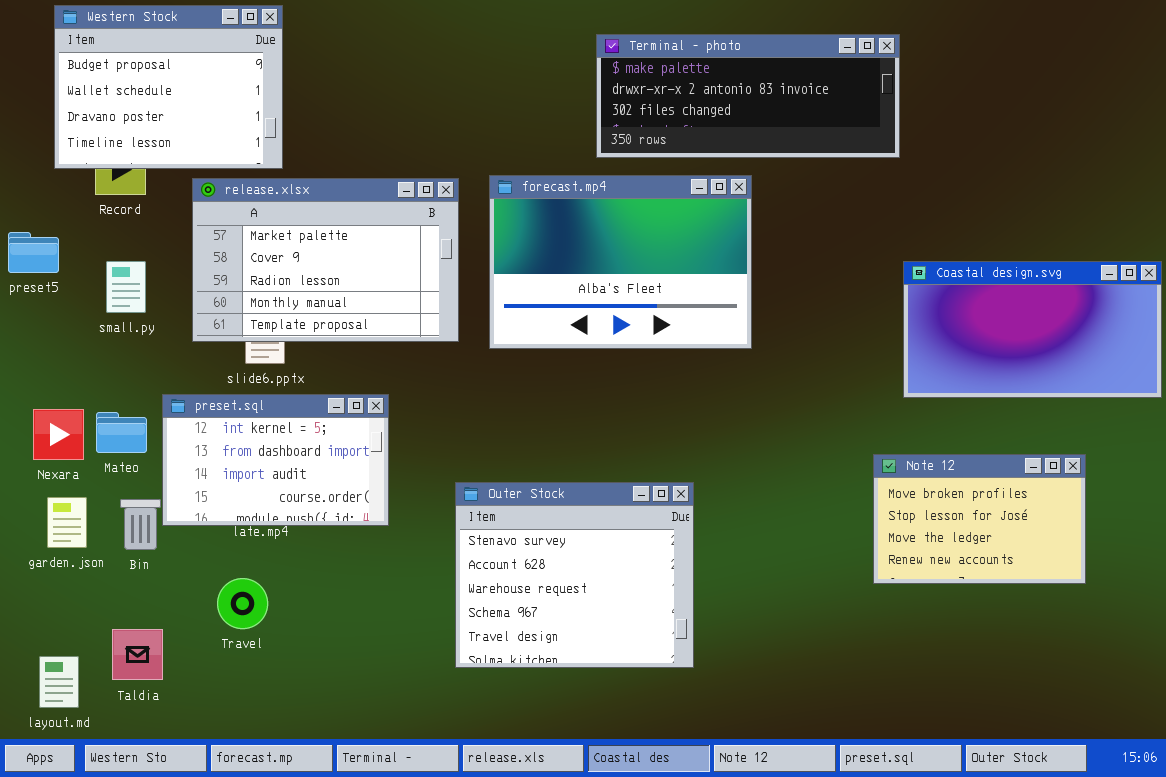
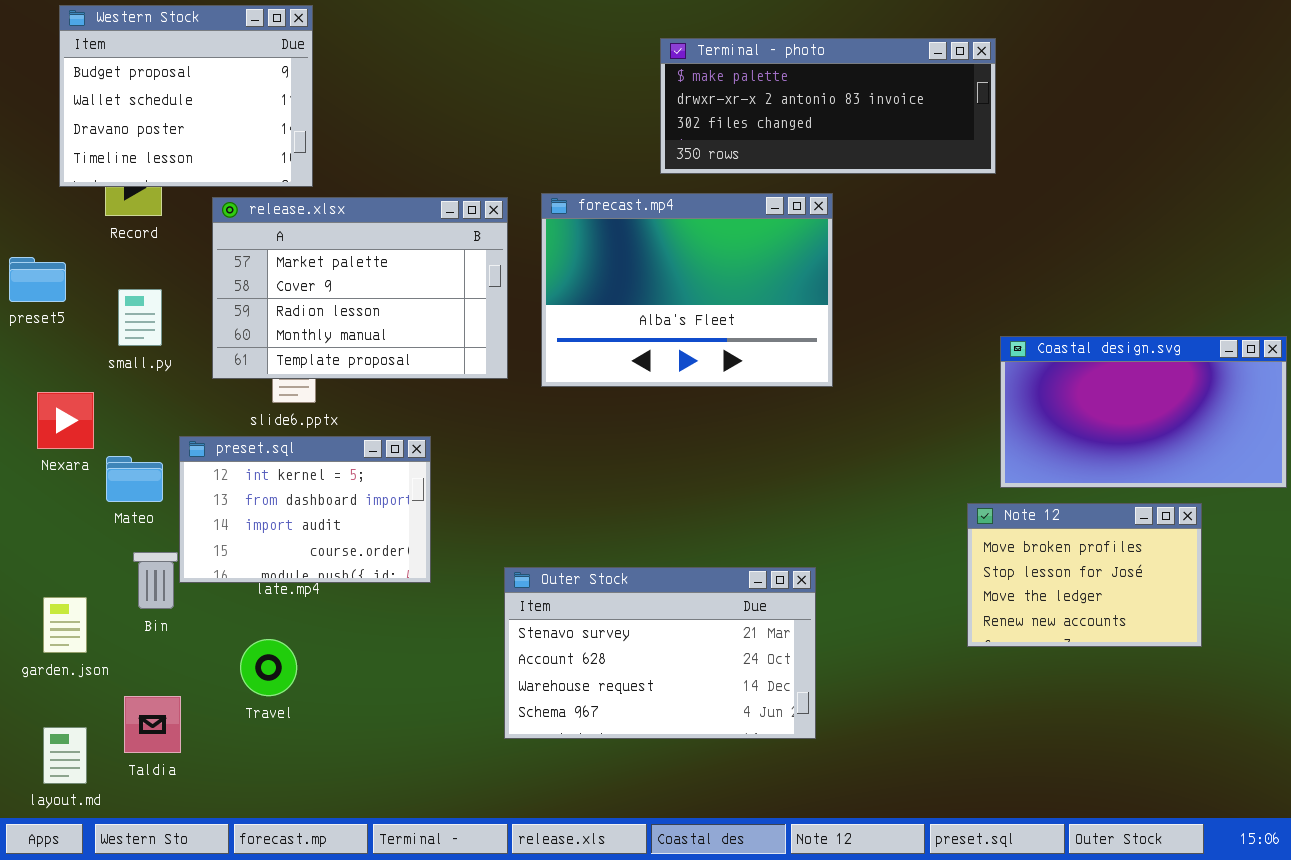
Coastal design.svg: [903,261,1162,398] -> [1000,336,1287,488], moved
Nexara: [33,409,84,460] -> [37,392,94,449], moved
Outer Stock: [455,482,694,668] -> [504,567,816,739], resized
garden.json: [47,497,87,548] -> [43,597,87,653], moved

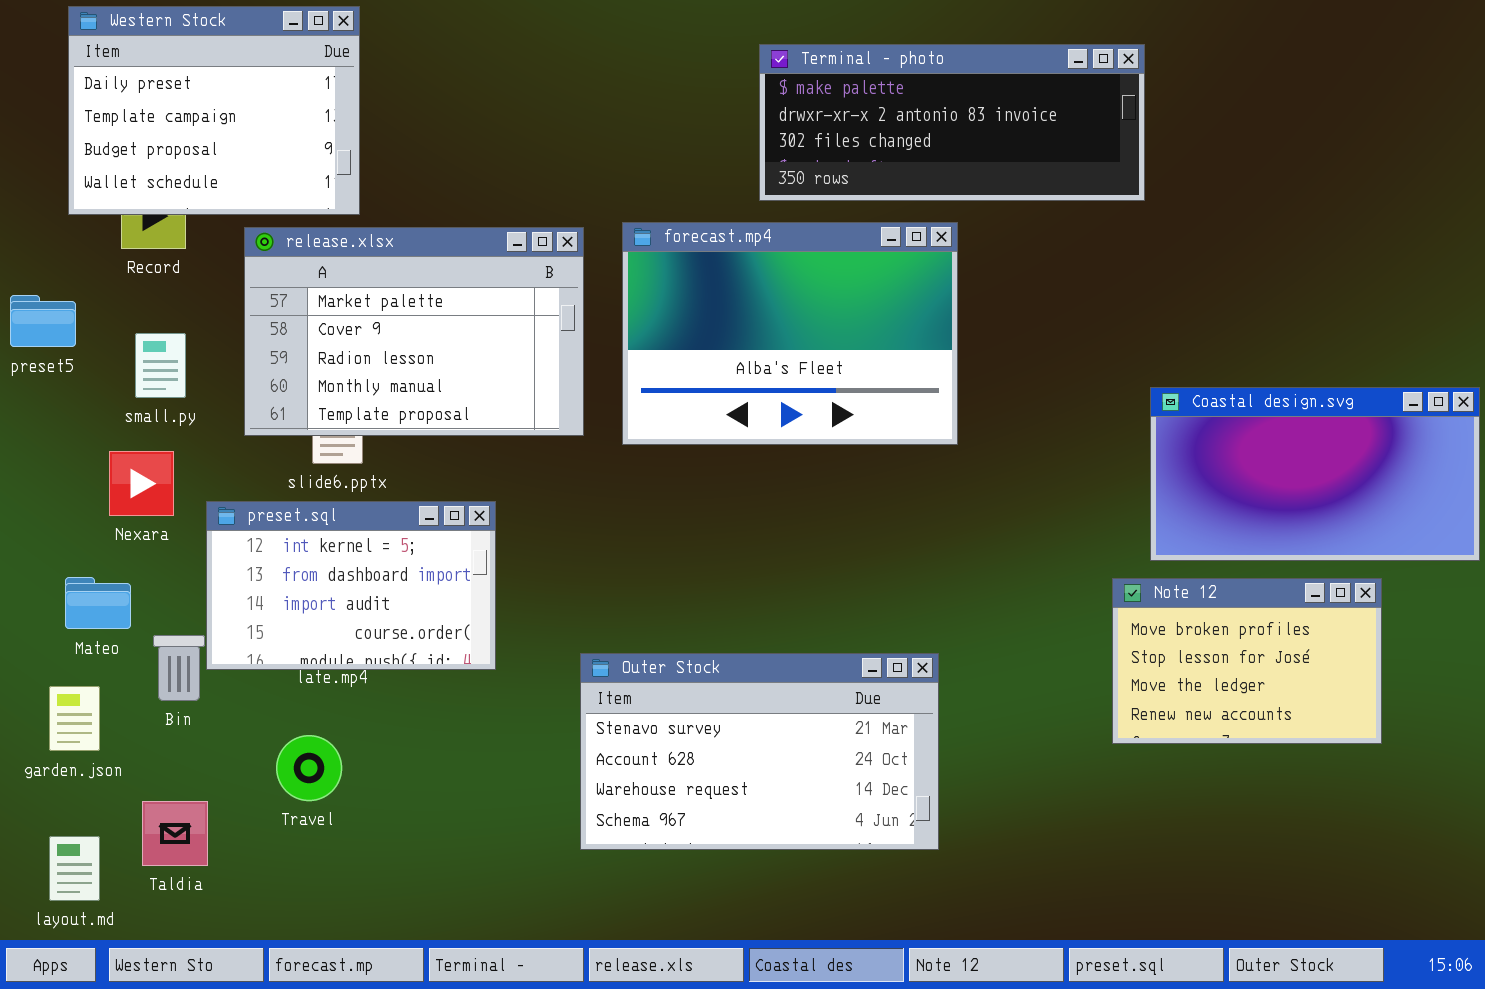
Western Stock: [59,5,313,187] -> [68,6,360,215], scrolled up 2 rows
Nexara: [37,392,94,449] -> [109,451,174,516], moved
Mateo: [106,456,163,502] -> [65,577,131,629], moved

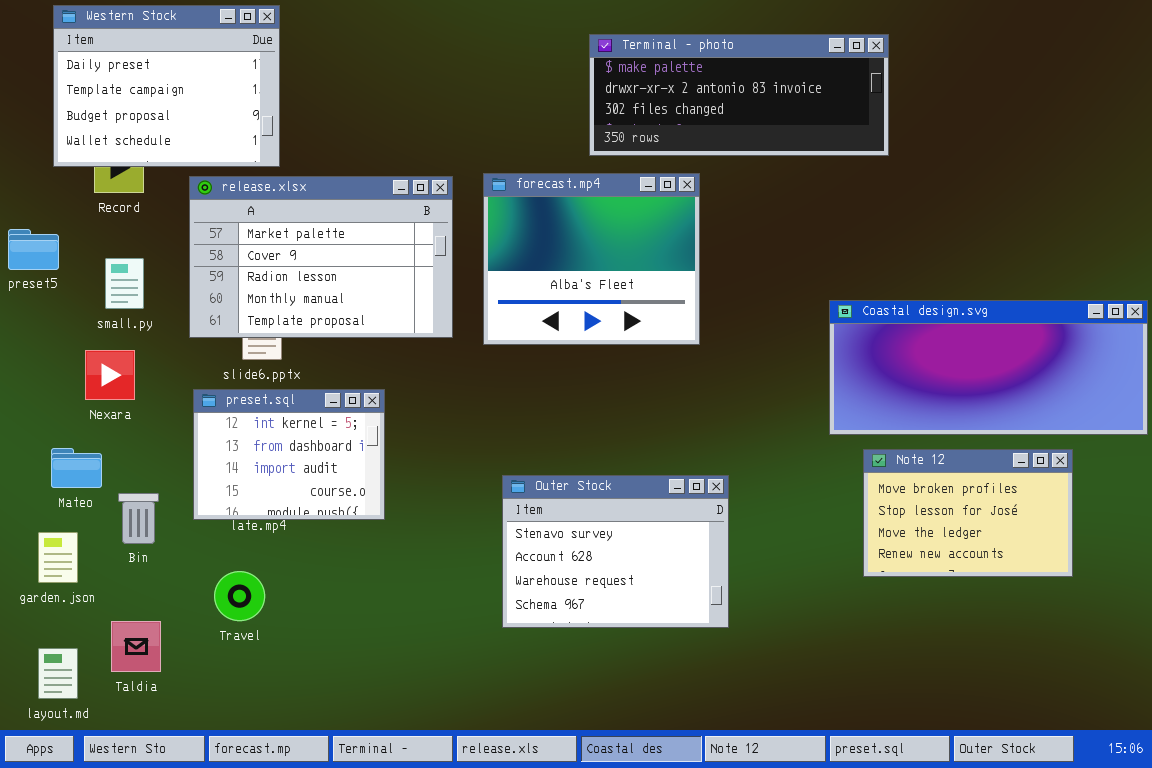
forecast.mp4: [622,222,958,445] -> [483,173,700,345], resized
Coastal design.svg: [1150,387,1480,561] -> [829,300,1148,435], resized
preset.sql: [206,501,496,670] -> [193,389,385,520], resized
Outer Stock: [580,653,939,850] -> [502,475,729,628], moved, resized

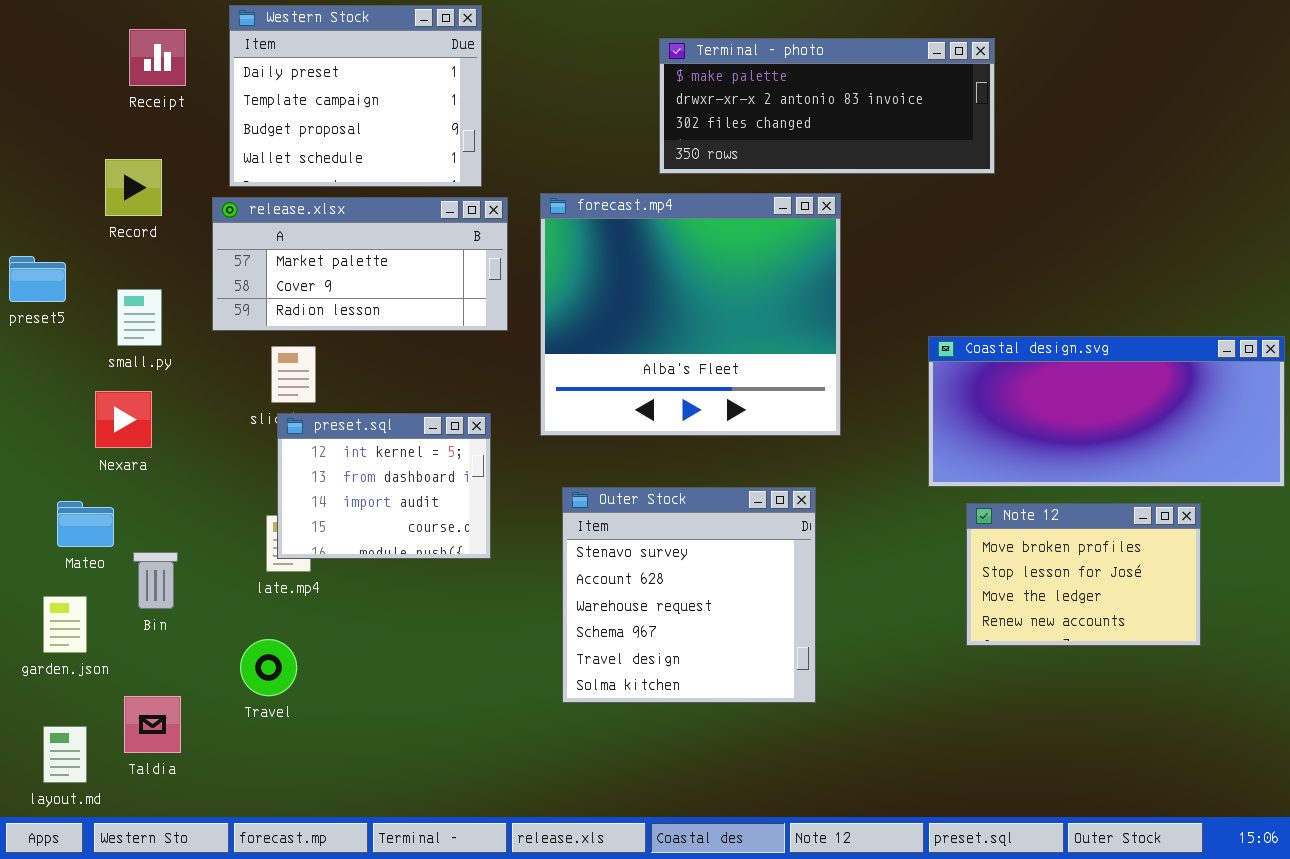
Western Stock: [53,5,280,167] -> [229,5,482,187], moved
forecast.mp4: [483,173,700,345] -> [540,193,841,436], resized
release.xlsx: [189,176,453,338] -> [212,197,508,331], resized
preset.sql: [193,389,385,520] -> [277,413,491,559], moved
Outer Stock: [502,475,729,628] -> [562,487,816,703], resized

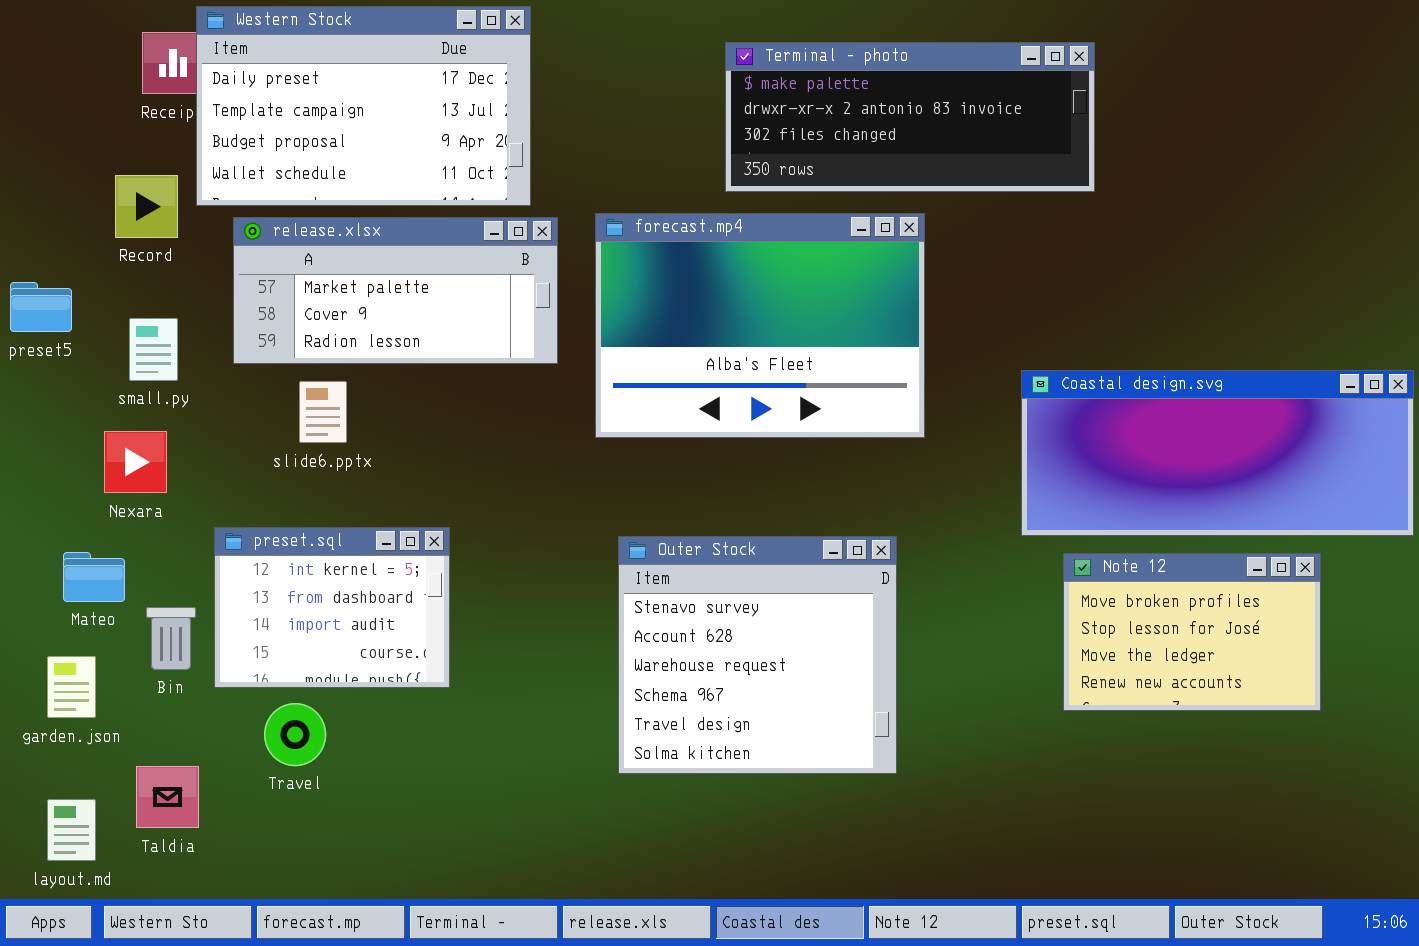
Western Stock: [229,5,482,187] -> [196,6,531,206], resized
forecast.mp4: [540,193,841,436] -> [595,213,925,438], resized
preset.sql: [277,413,491,559] -> [214,527,450,688], moved

